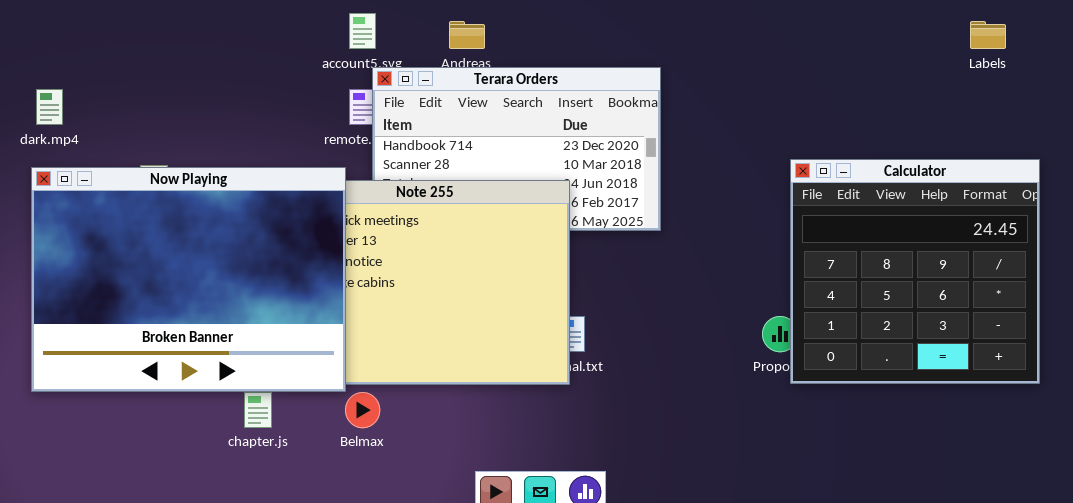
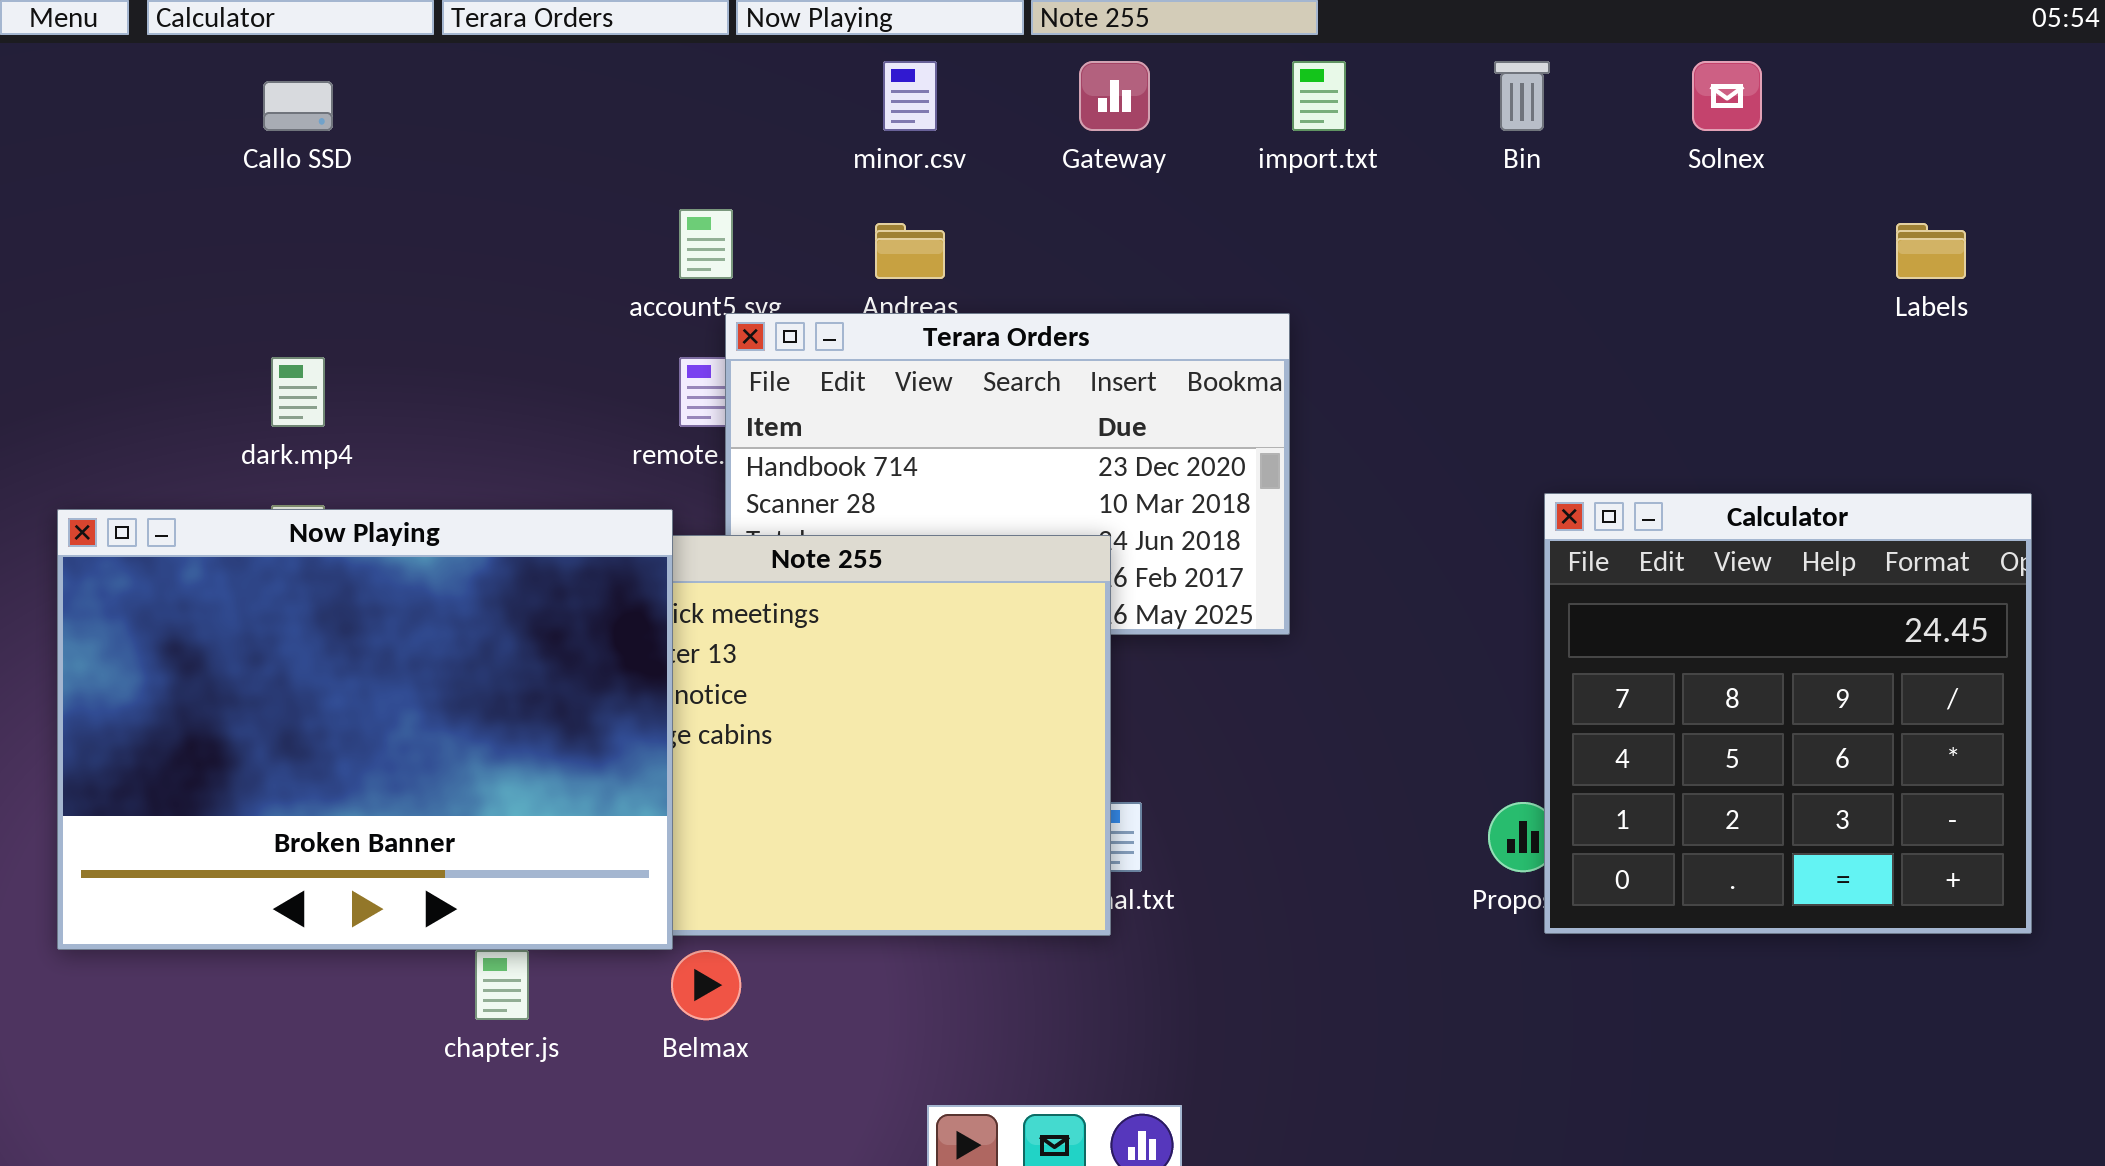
dark.mp4: [36,89,63,125] -> [271,357,325,427], moved

